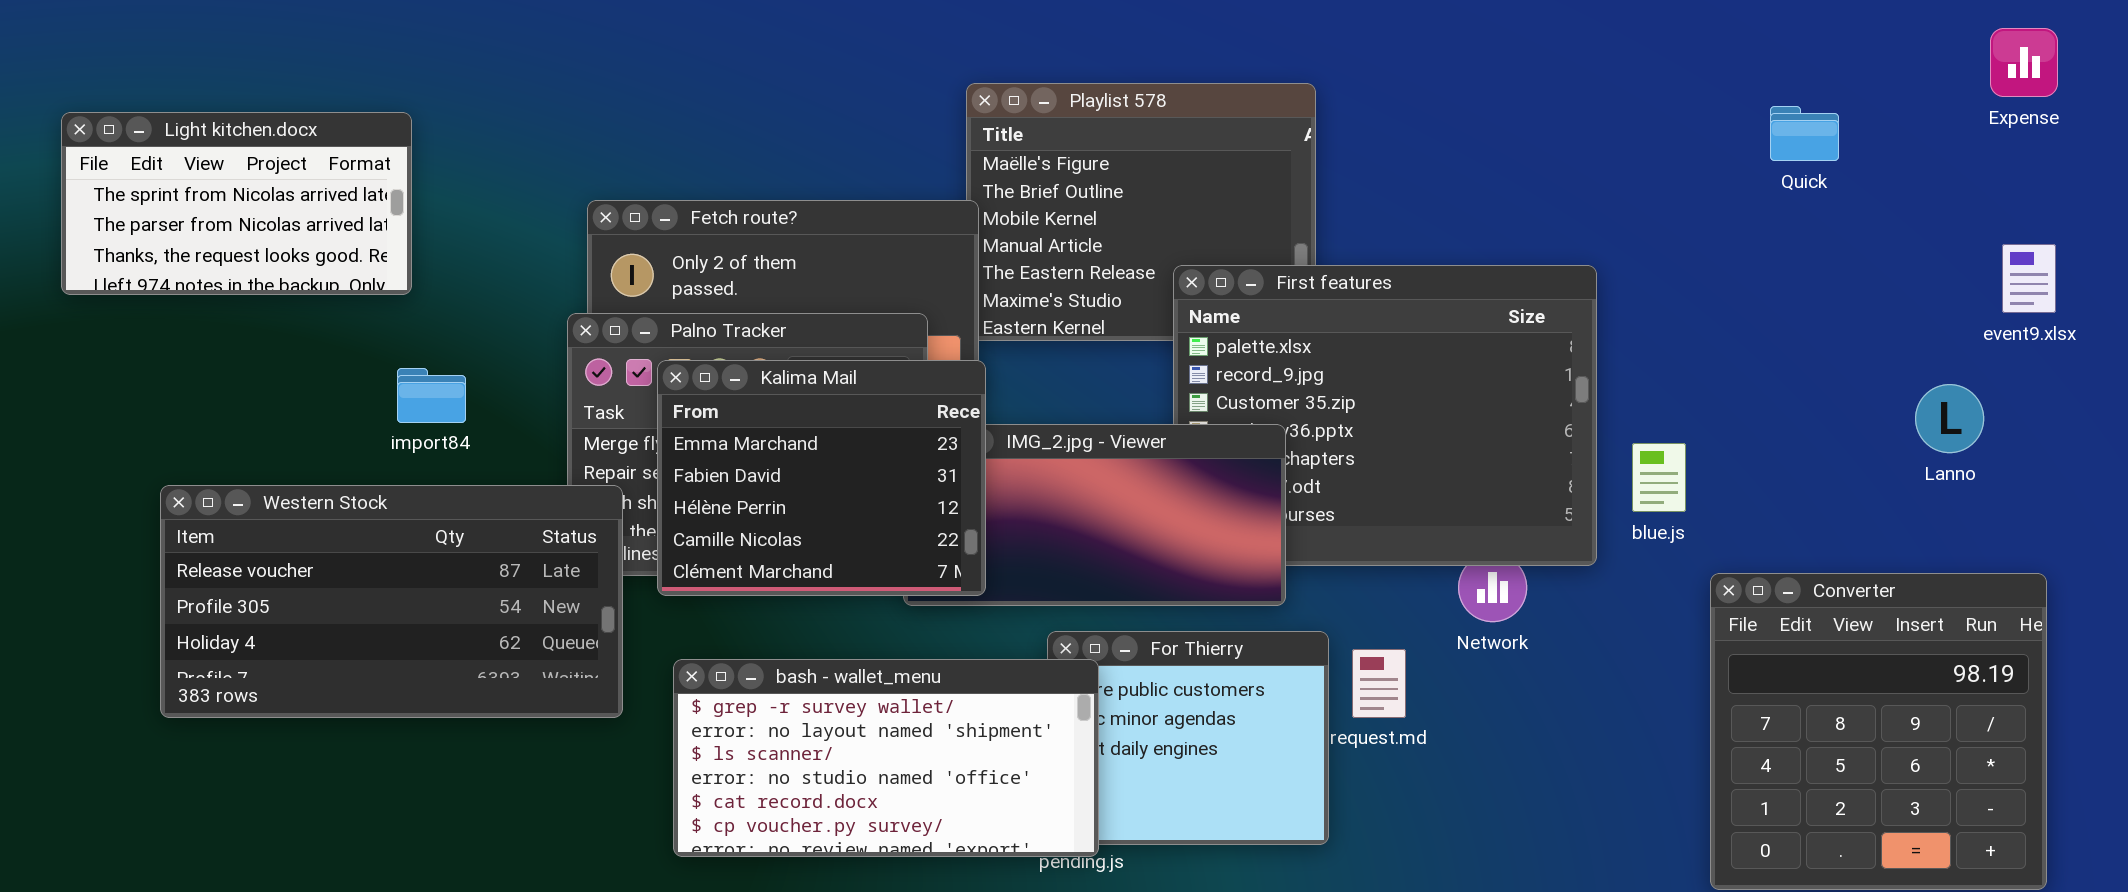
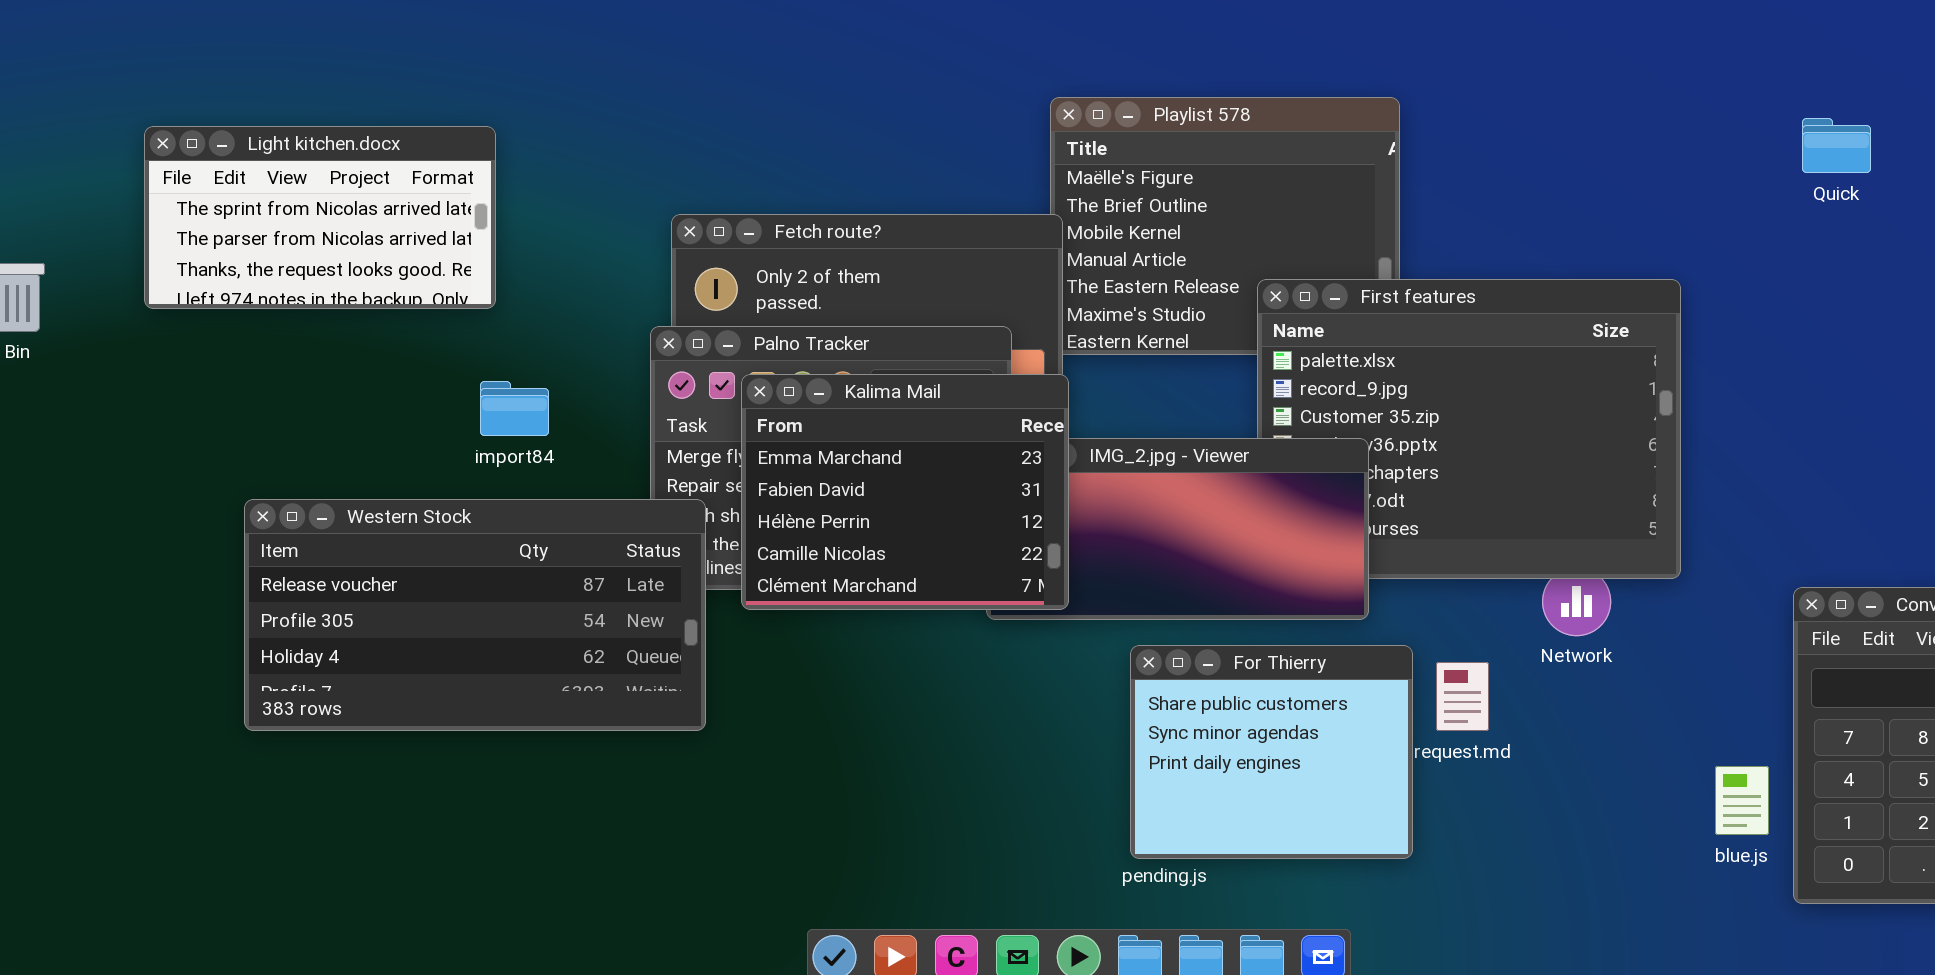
Quick: [1770,106,1839,161] -> [1802,118,1871,173], moved
blue.js: [1632,443,1686,512] -> [1715,766,1769,835], moved
bash - wallet_menu: [673,659,1099,857] -> none, closed

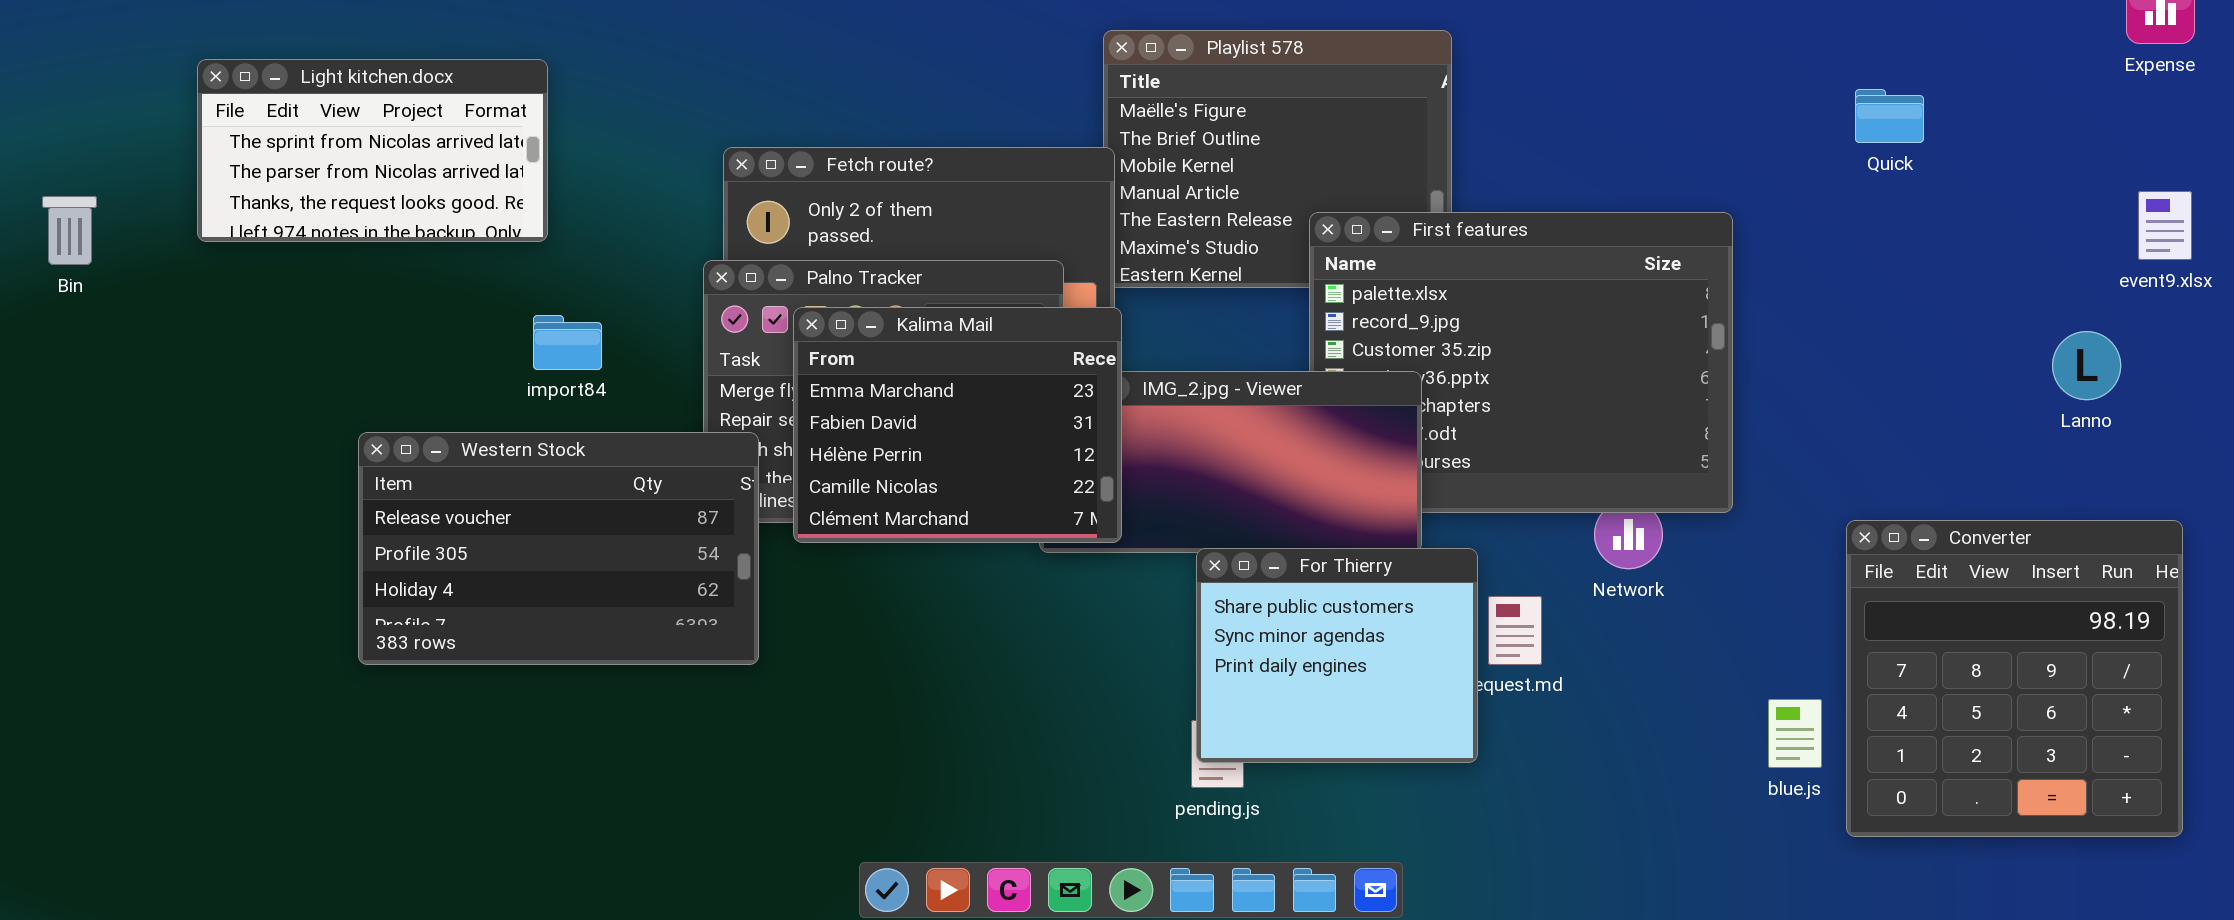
Quick: [1802,118,1871,173] -> [1855,89,1924,143], moved
Western Stock: [244,499,706,731] -> [358,432,759,665], resized
For Thierry: [1130,645,1413,859] -> [1196,548,1478,763], moved

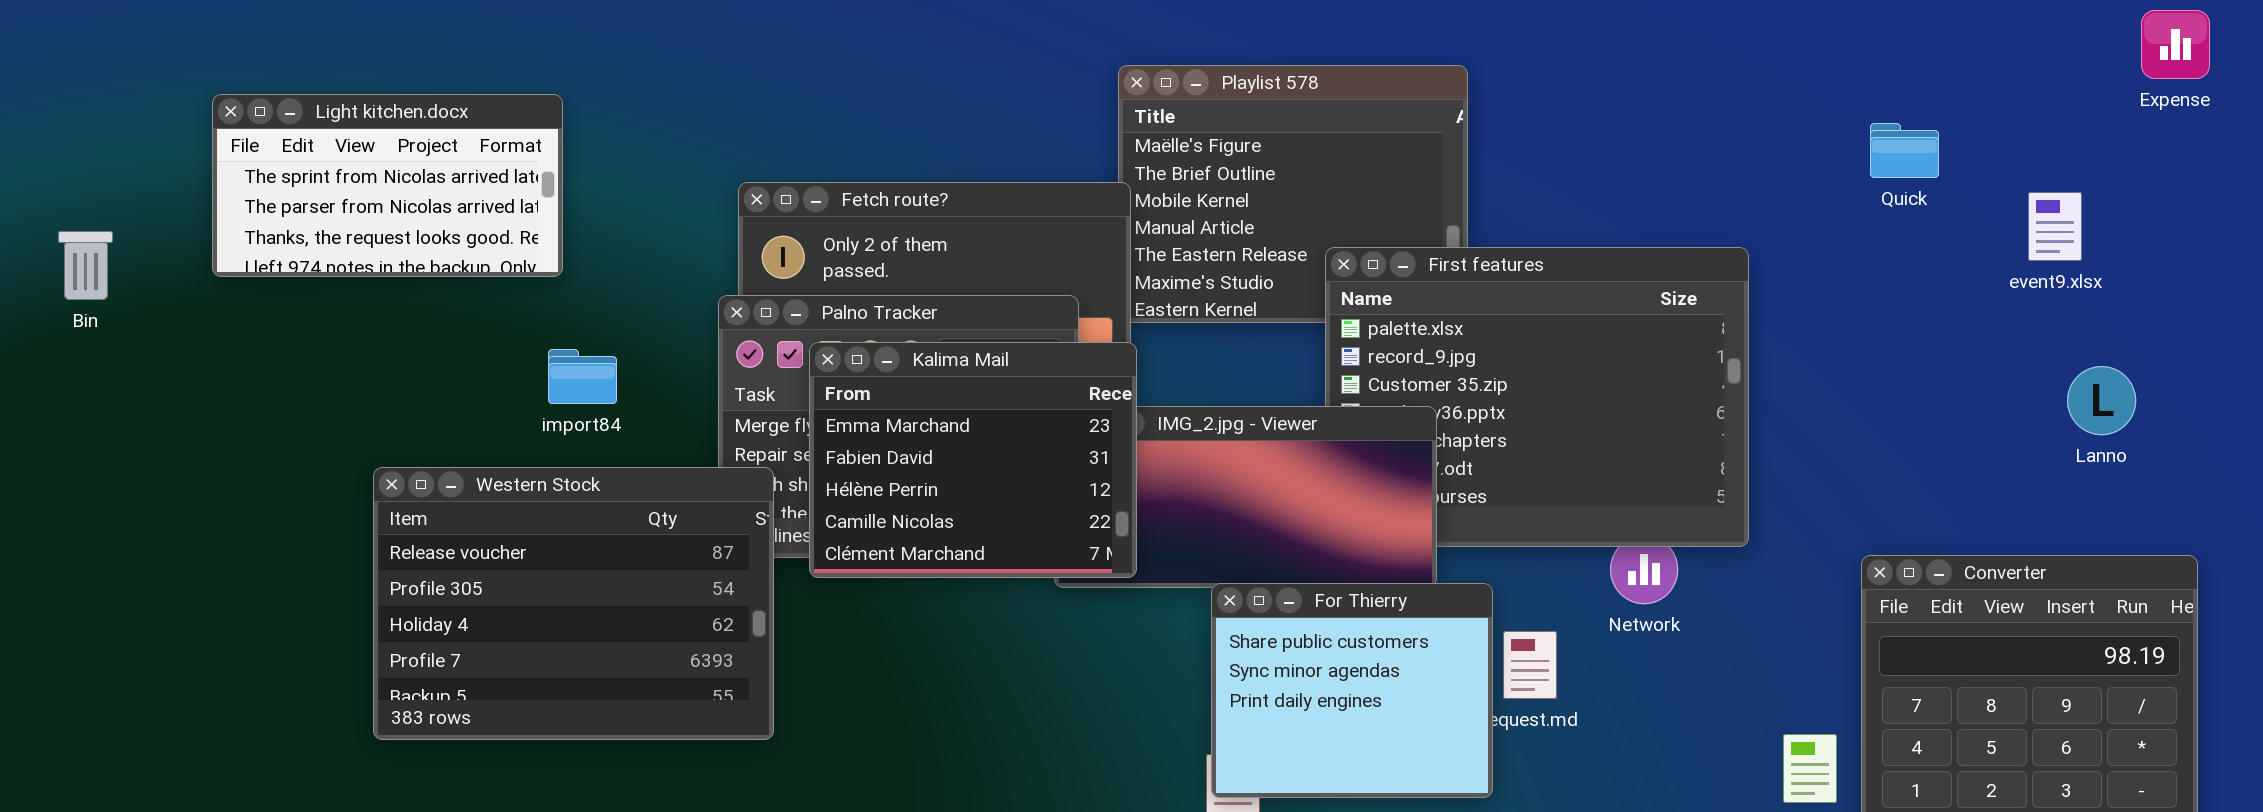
event9.xlsx: [2138,191,2192,260] -> [2028,192,2082,261], moved
Western Stock: [358,432,759,665] -> [373,467,774,740], resized

